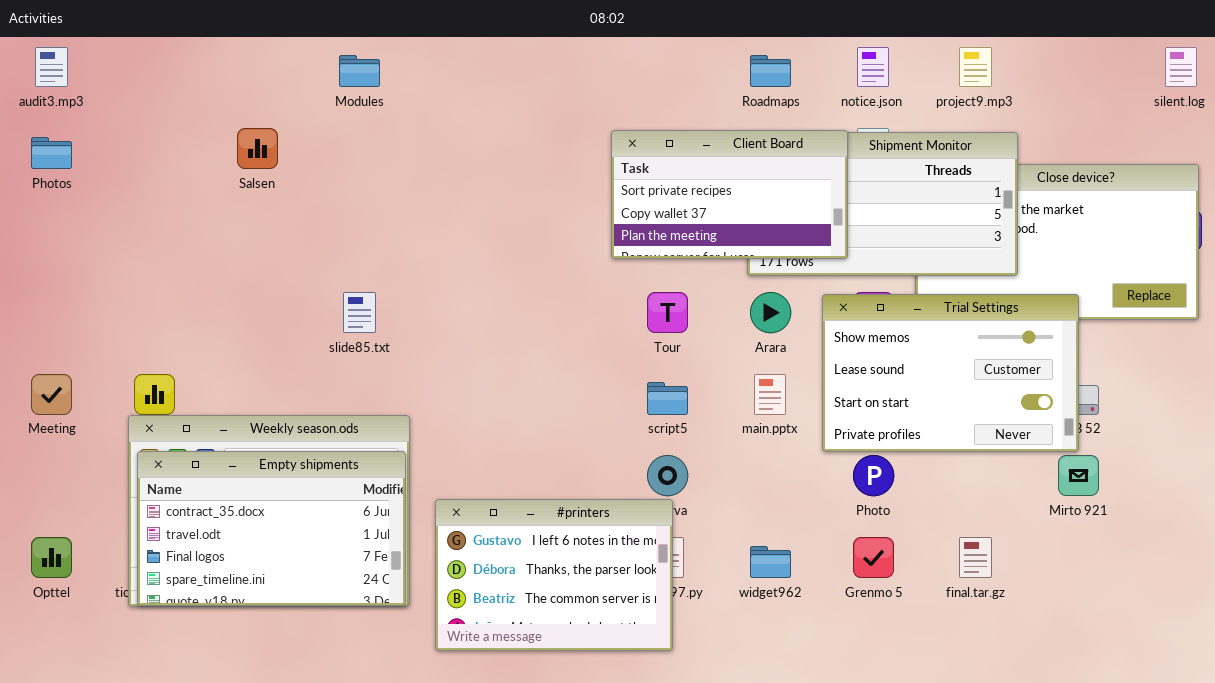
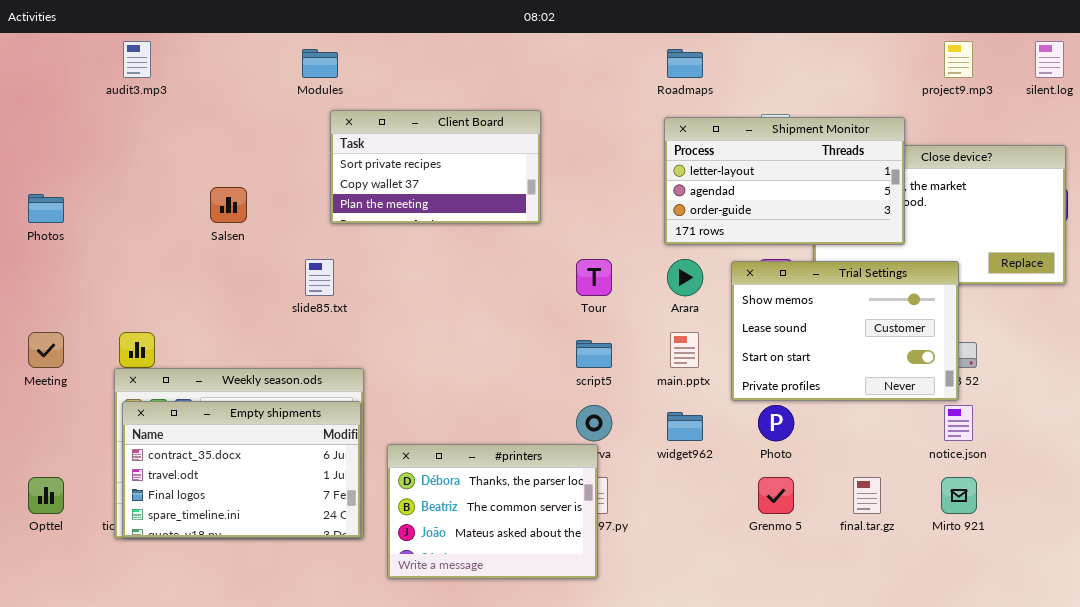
audit3.mp3: [35,47,68,87] -> [123,41,151,78], moved
notice.json: [857,47,889,87] -> [944,405,973,441], moved
project9.mp3: [959,47,992,87] -> [944,41,973,78], moved
Salsen: [237,128,278,169] -> [210,187,247,223], moved
Client Board: [611,130,848,259] -> [330,110,541,224], moved
Photos: [31,137,72,169] -> [28,194,64,223], moved
Mirto 921: [1058,455,1099,496] -> [941,477,977,514], moved
#printers: [435,499,673,651] -> [387,444,598,579], scrolled down 1 row
widget962: [750,546,791,578] -> [667,412,703,441], moved

